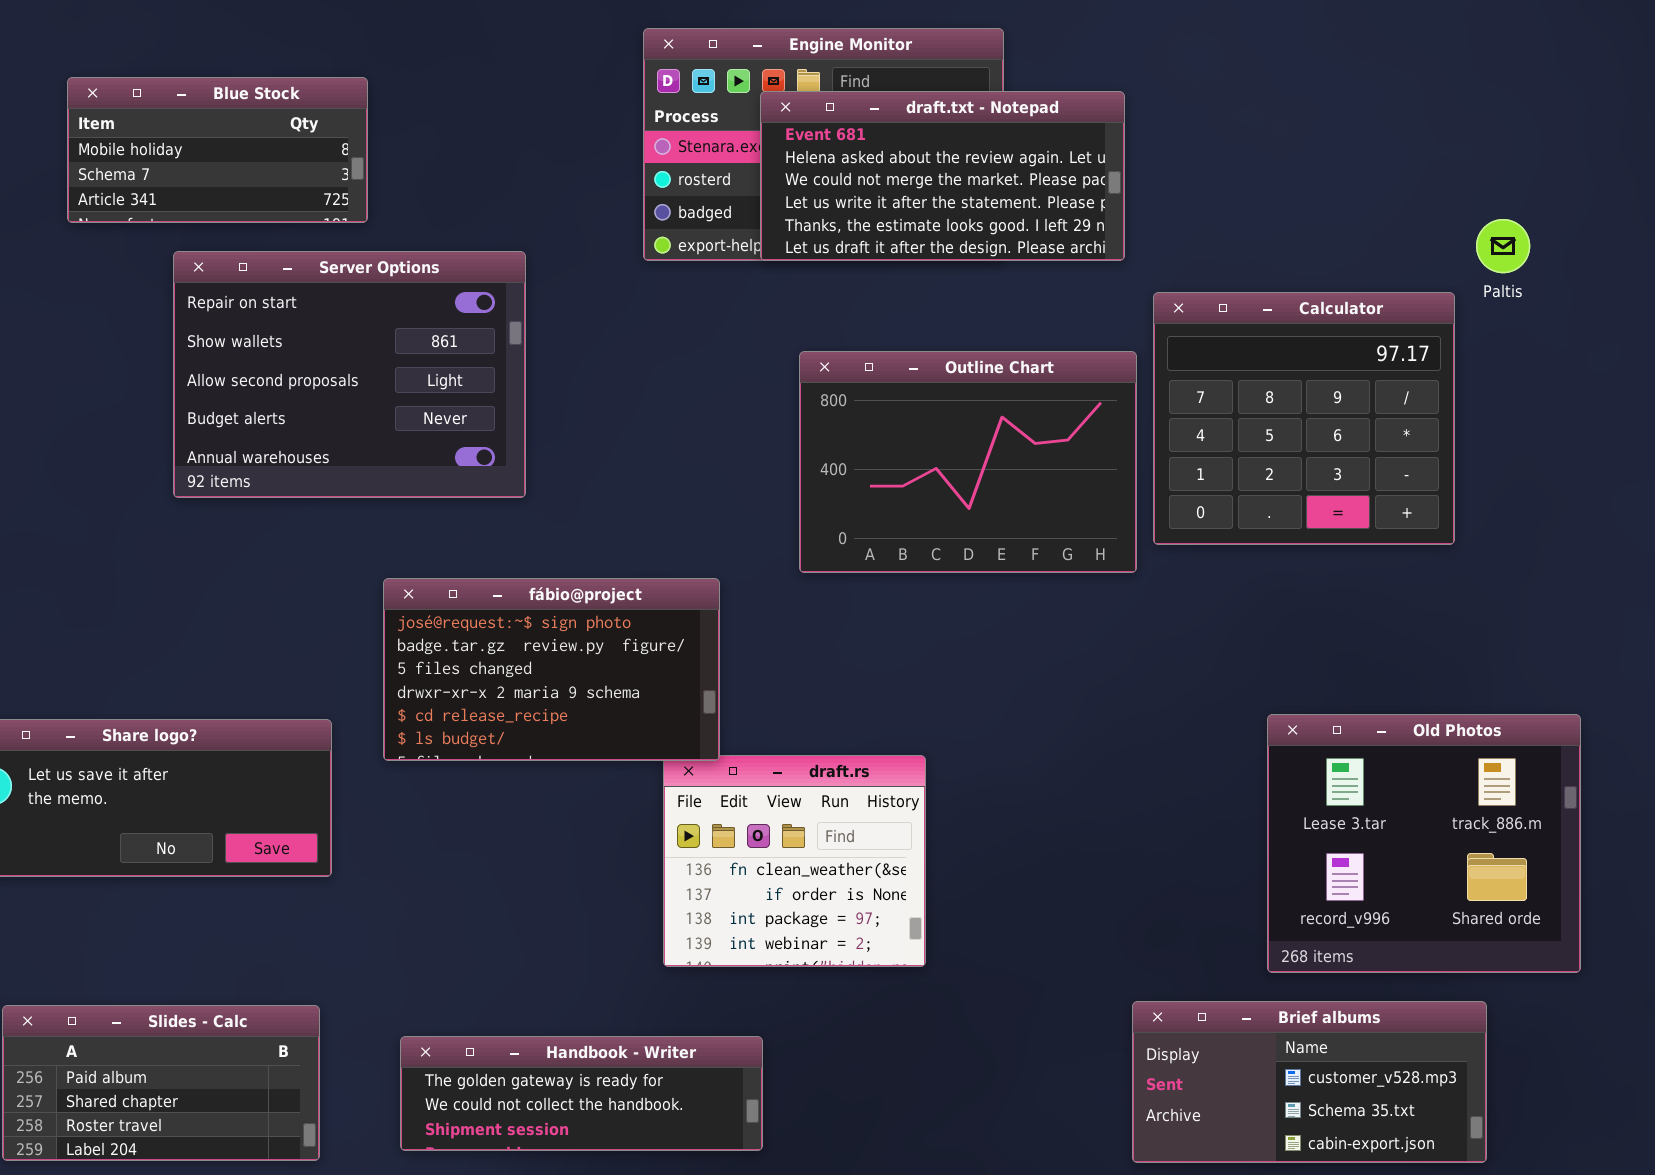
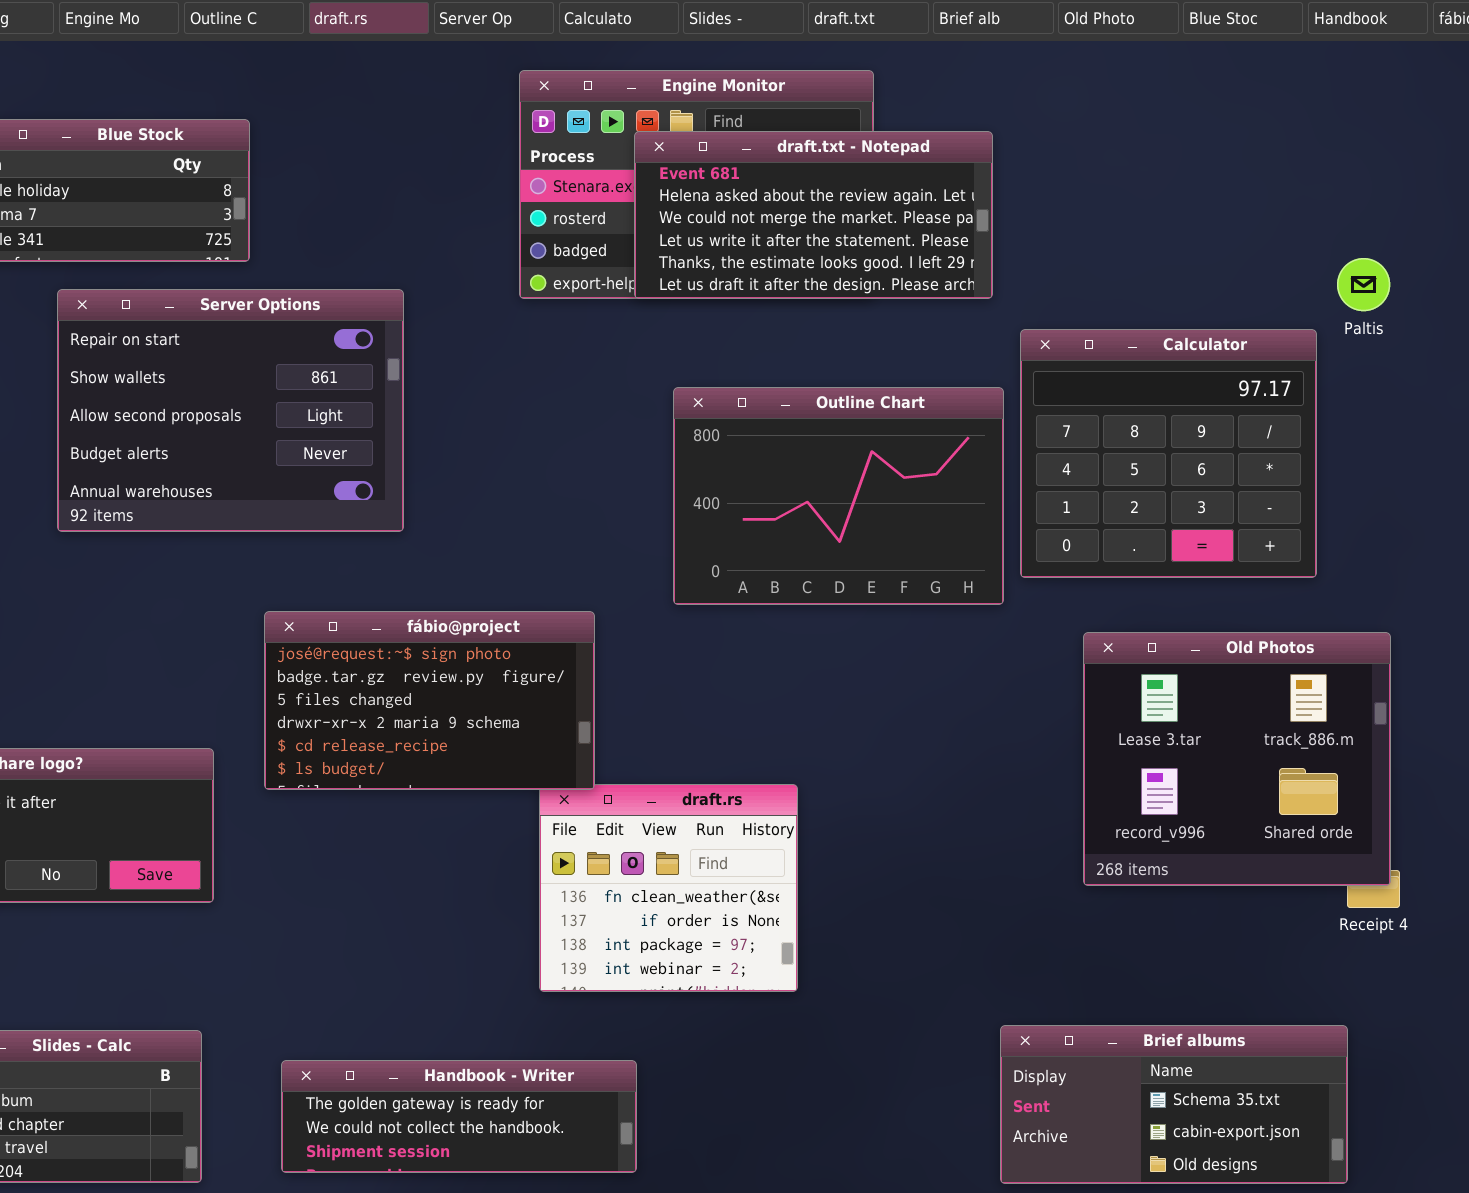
Old Photos: [1267,714,1581,973] -> [1083,632,1391,886], moved
Brief albums: [1132,1001,1487,1163] -> [1000,1025,1348,1184], scrolled down 1 row

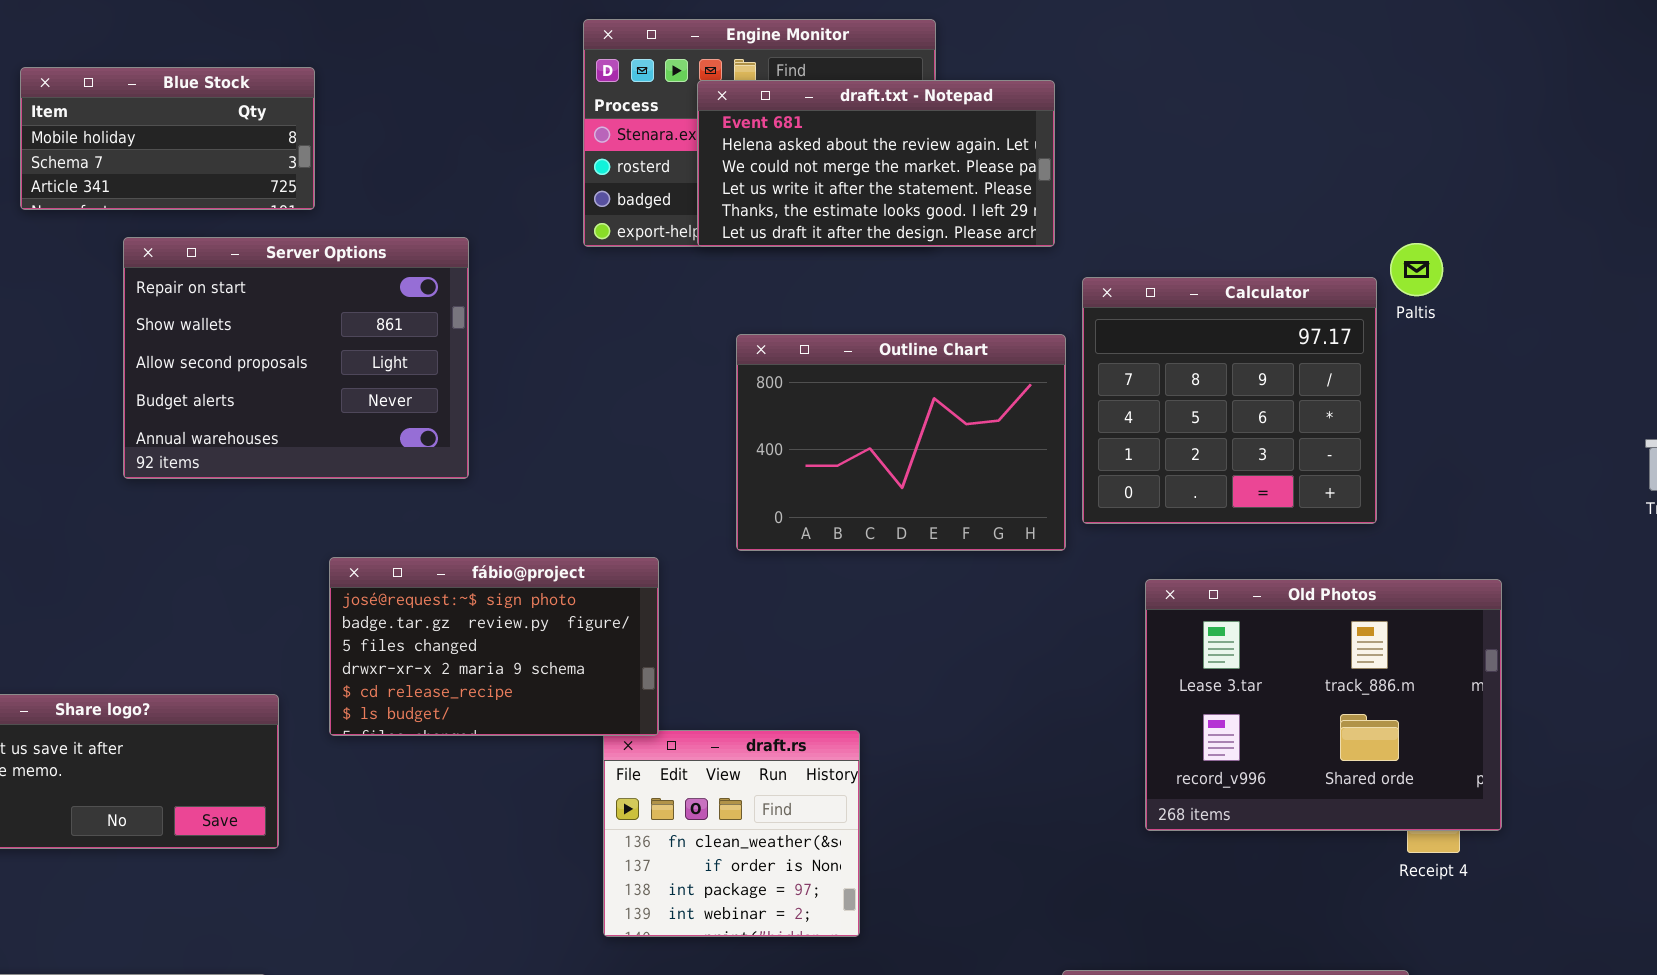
Paltis: [1337,258,1390,311] -> [1390,243,1443,296], moved
Old Photos: [1083,632,1391,886] -> [1145,579,1502,831], resized

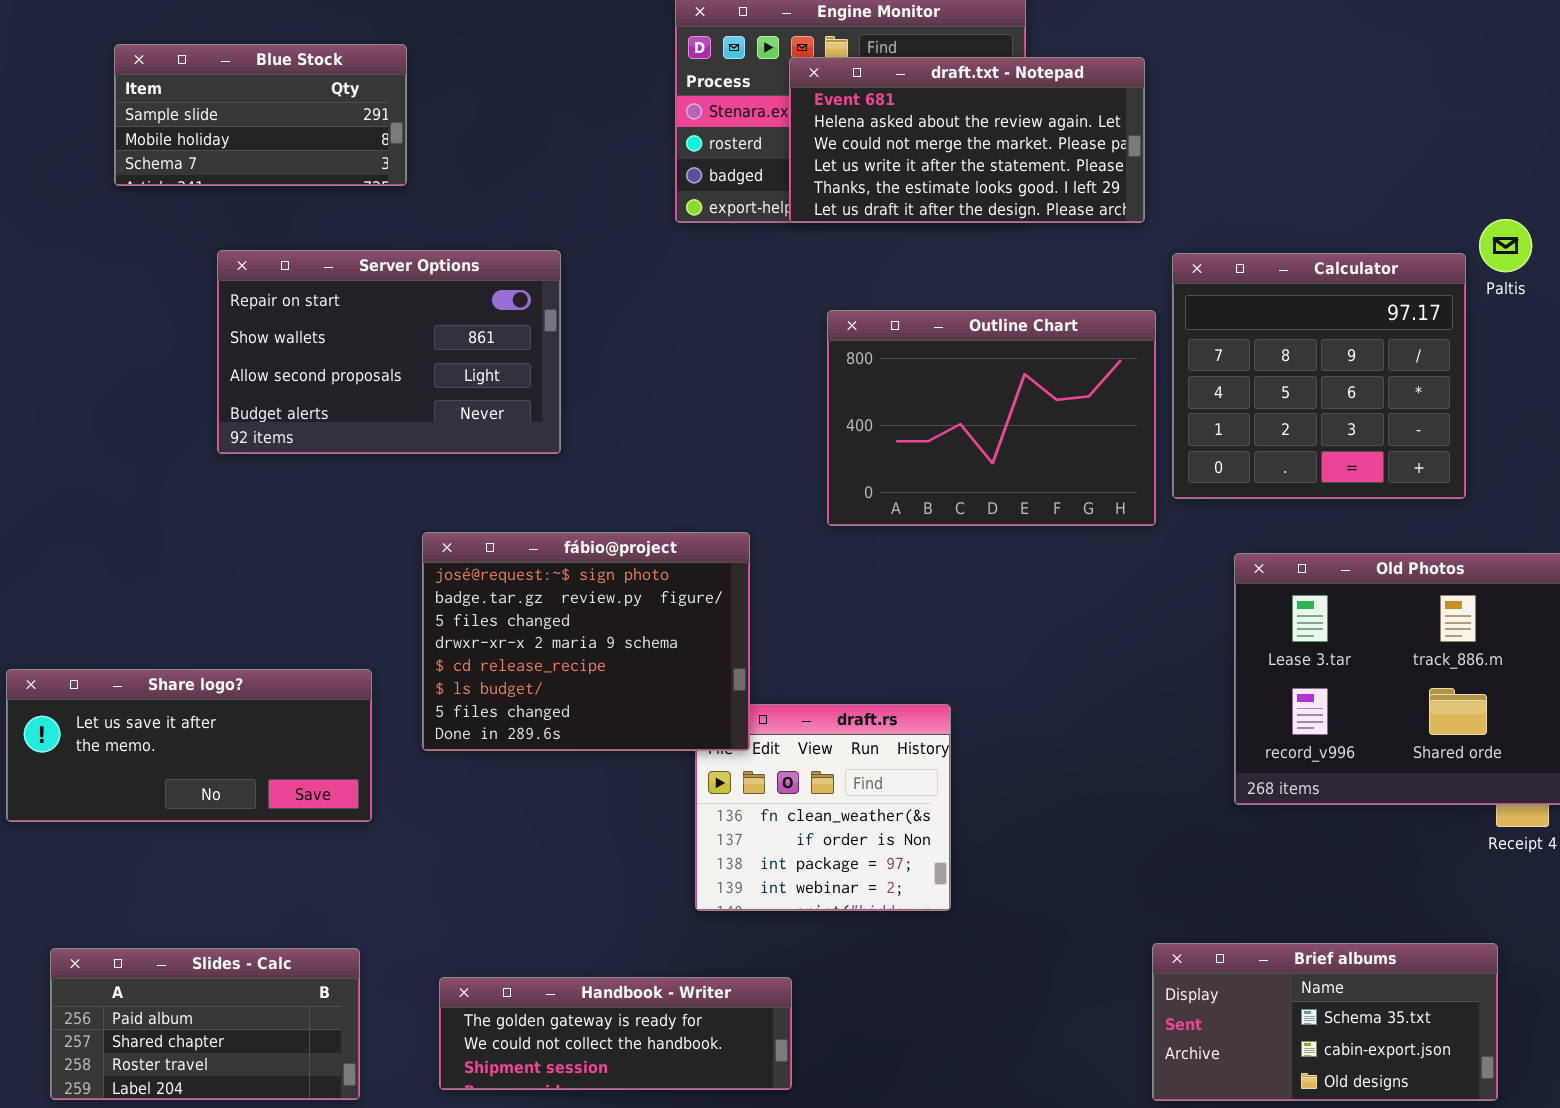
Blue Stock: [20,67,315,210] -> [114,44,407,186], scrolled up 1 row
Server Options: [123,237,469,479] -> [217,250,561,454], resized
fábio@project: [329,557,659,736] -> [422,532,750,751], resized

